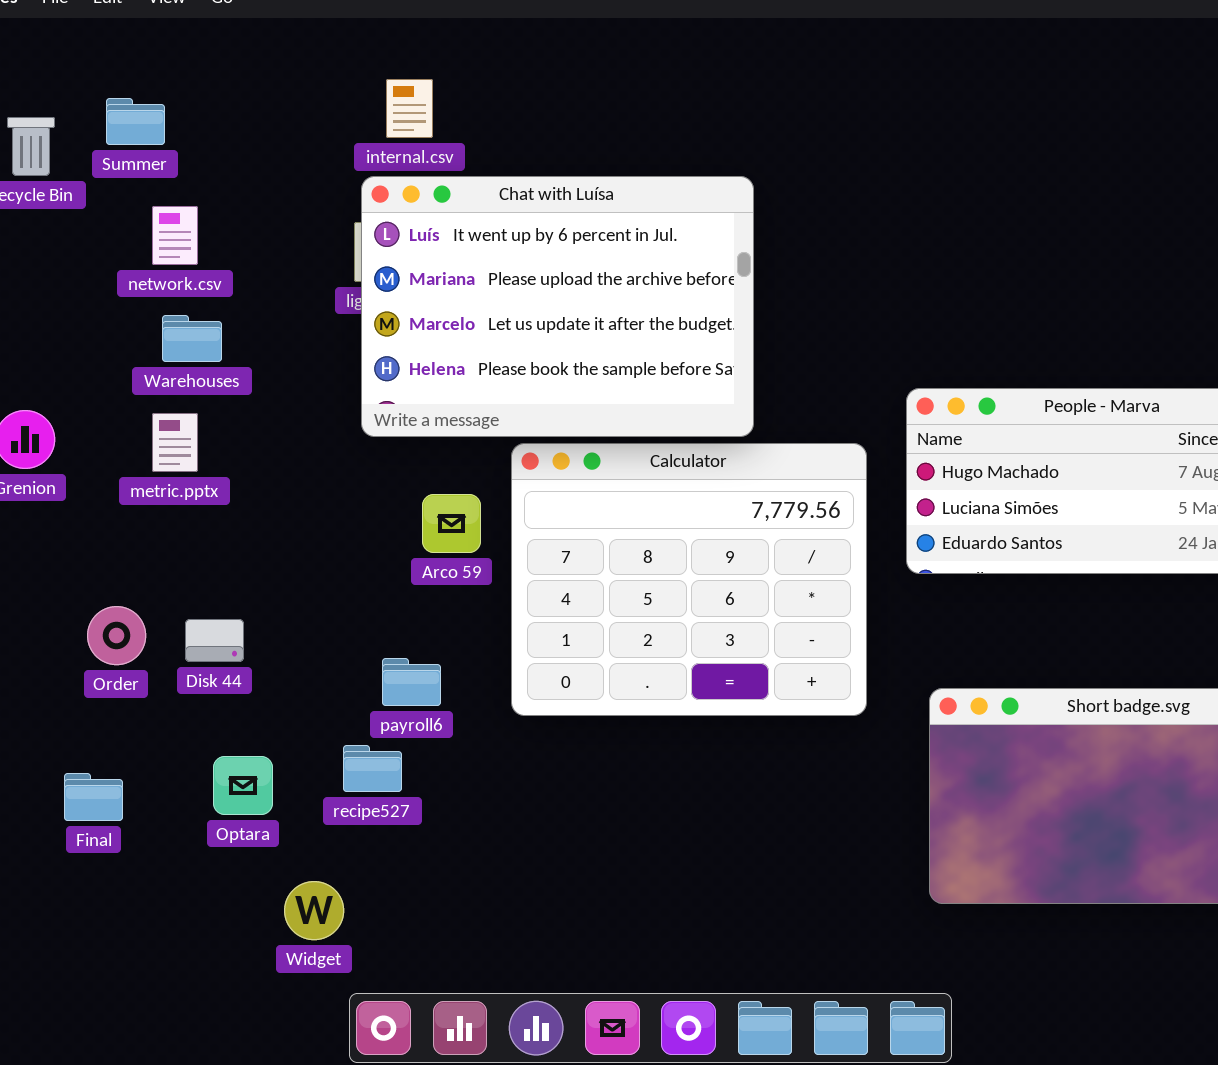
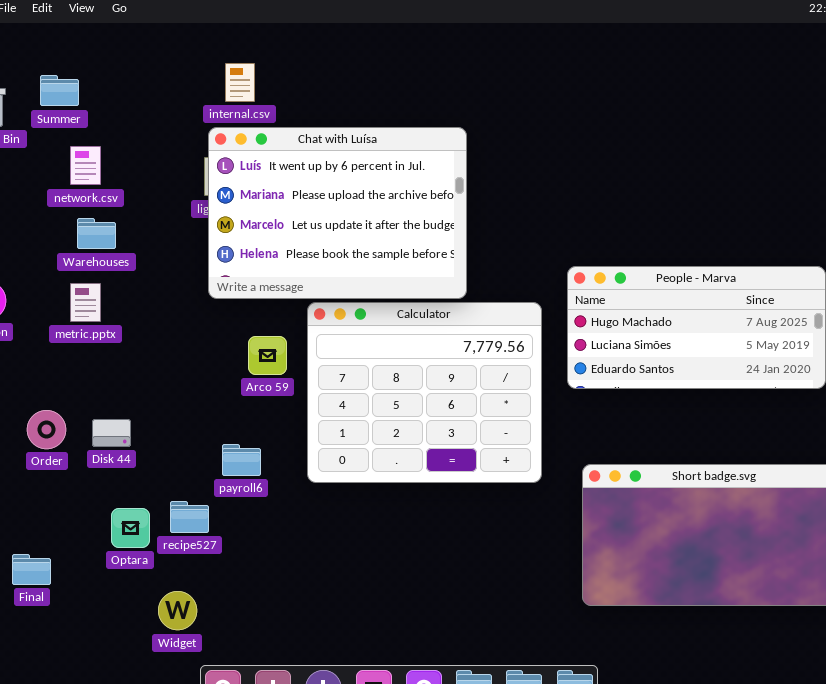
recipe527: [343,745,402,792] -> [170,501,209,533], moved
Final: [64,773,123,821] -> [12,554,51,585], moved

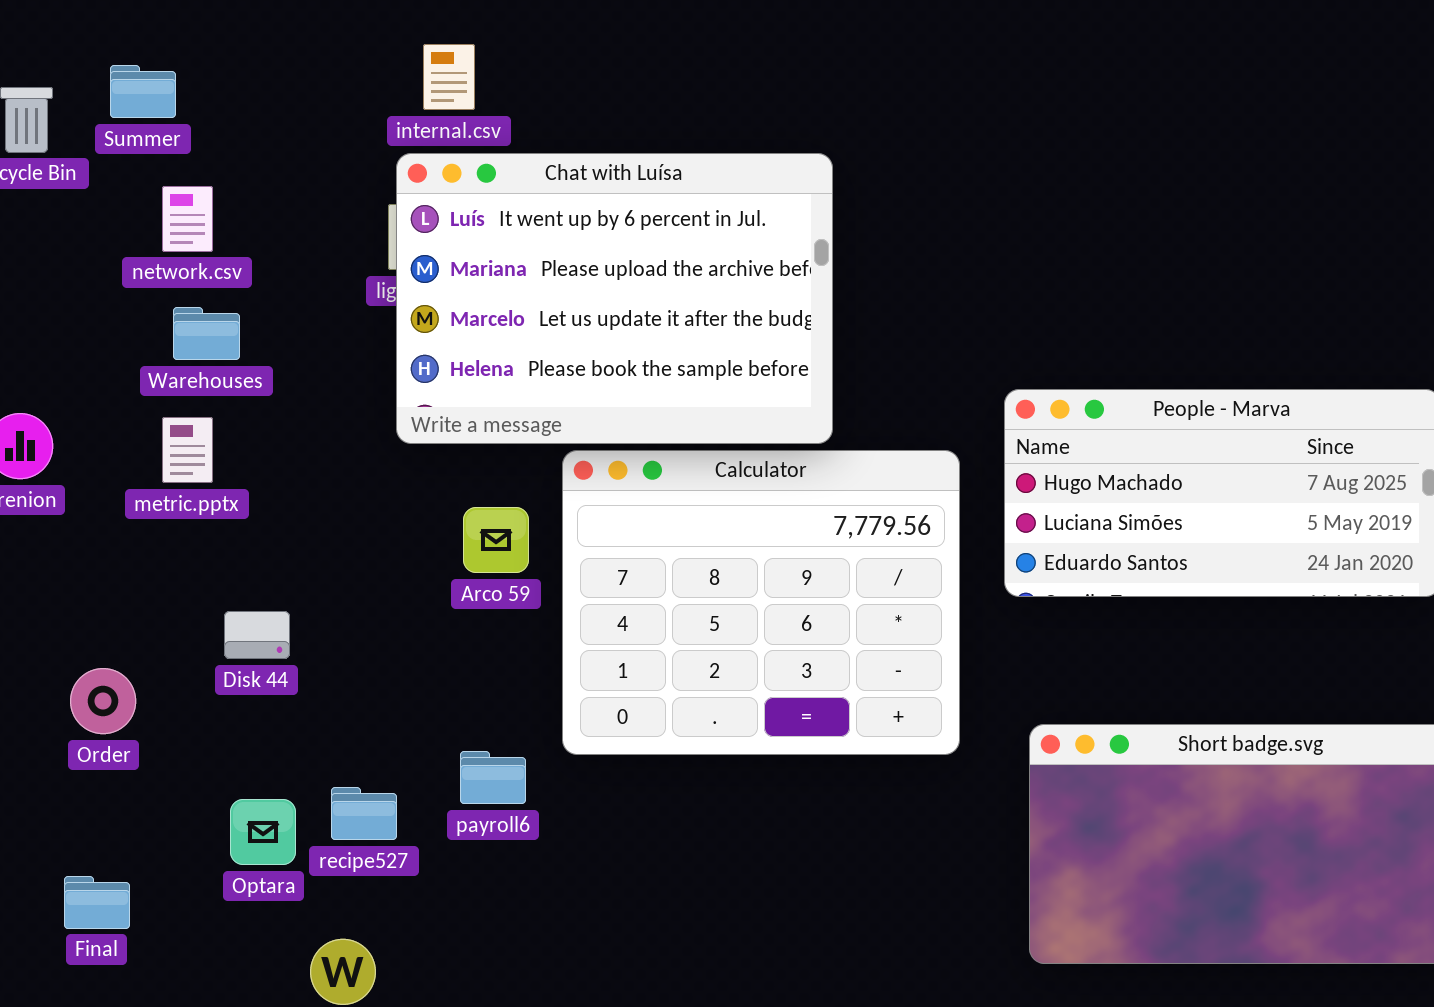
Order: [27,410,66,449] -> [70,668,136,734], moved
Disk 44: [92,419,131,447] -> [224,611,290,659], moved
payroll6: [222,444,261,476] -> [460,751,526,804], moved

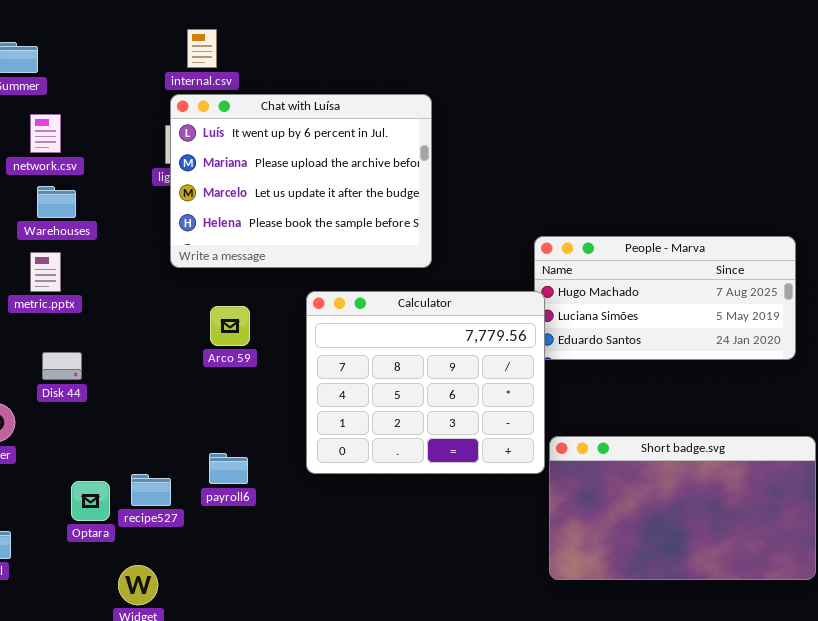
Calculator: [562,450,960,755] -> [306,291,545,474], moved
Disk 44: [224,611,290,659] -> [42,352,82,380], moved

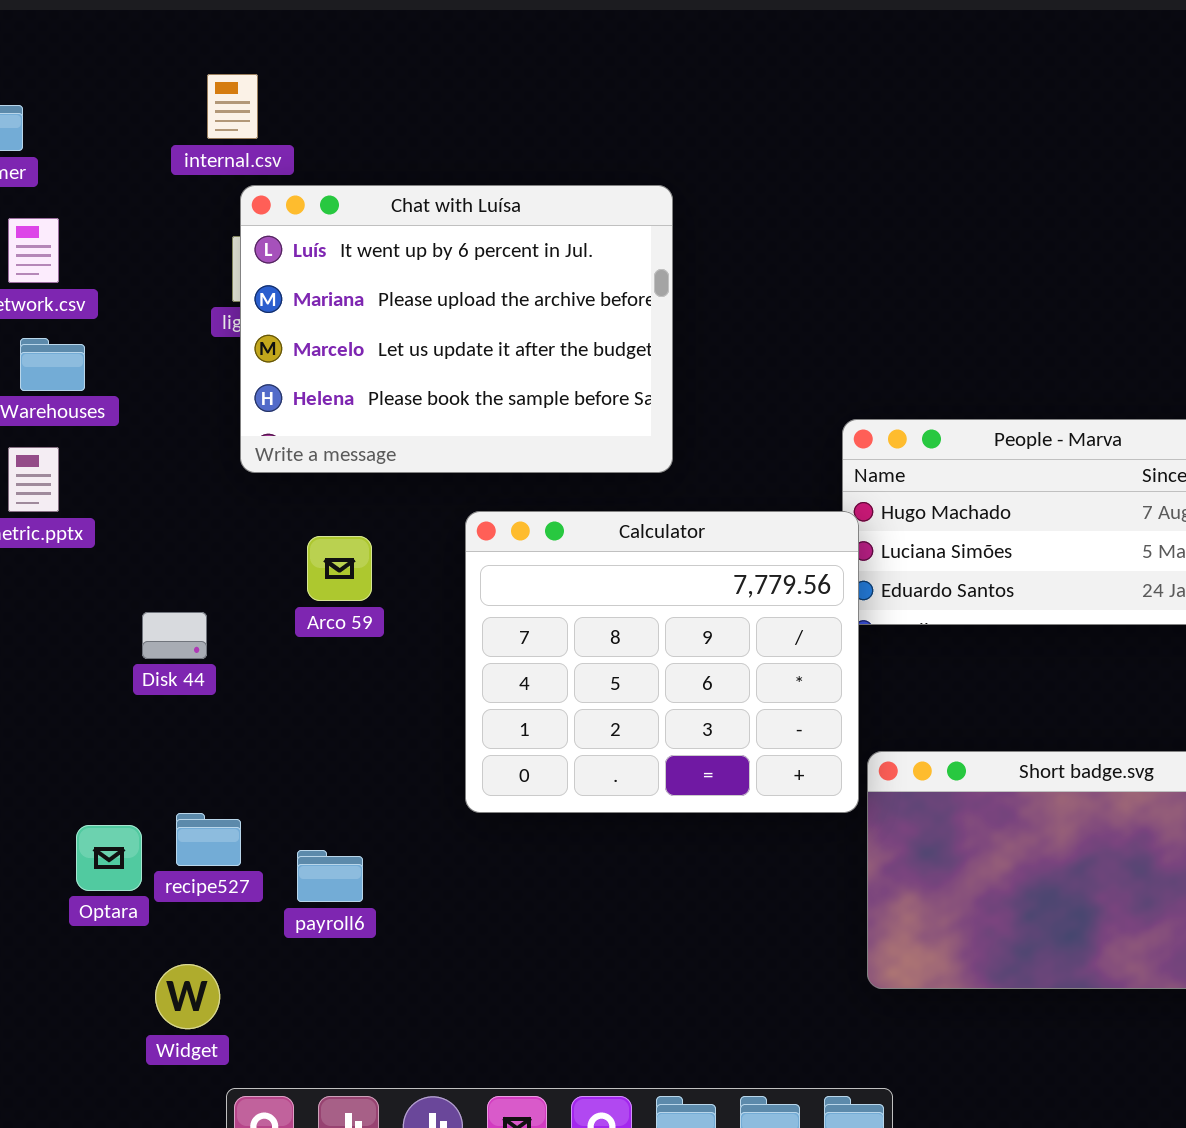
internal.csv: [187,29,217,68] -> [207,74,258,139], moved
Disk 44: [42,352,82,380] -> [142,612,207,659], moved
payroll6: [209,453,248,484] -> [297,850,363,902], moved

